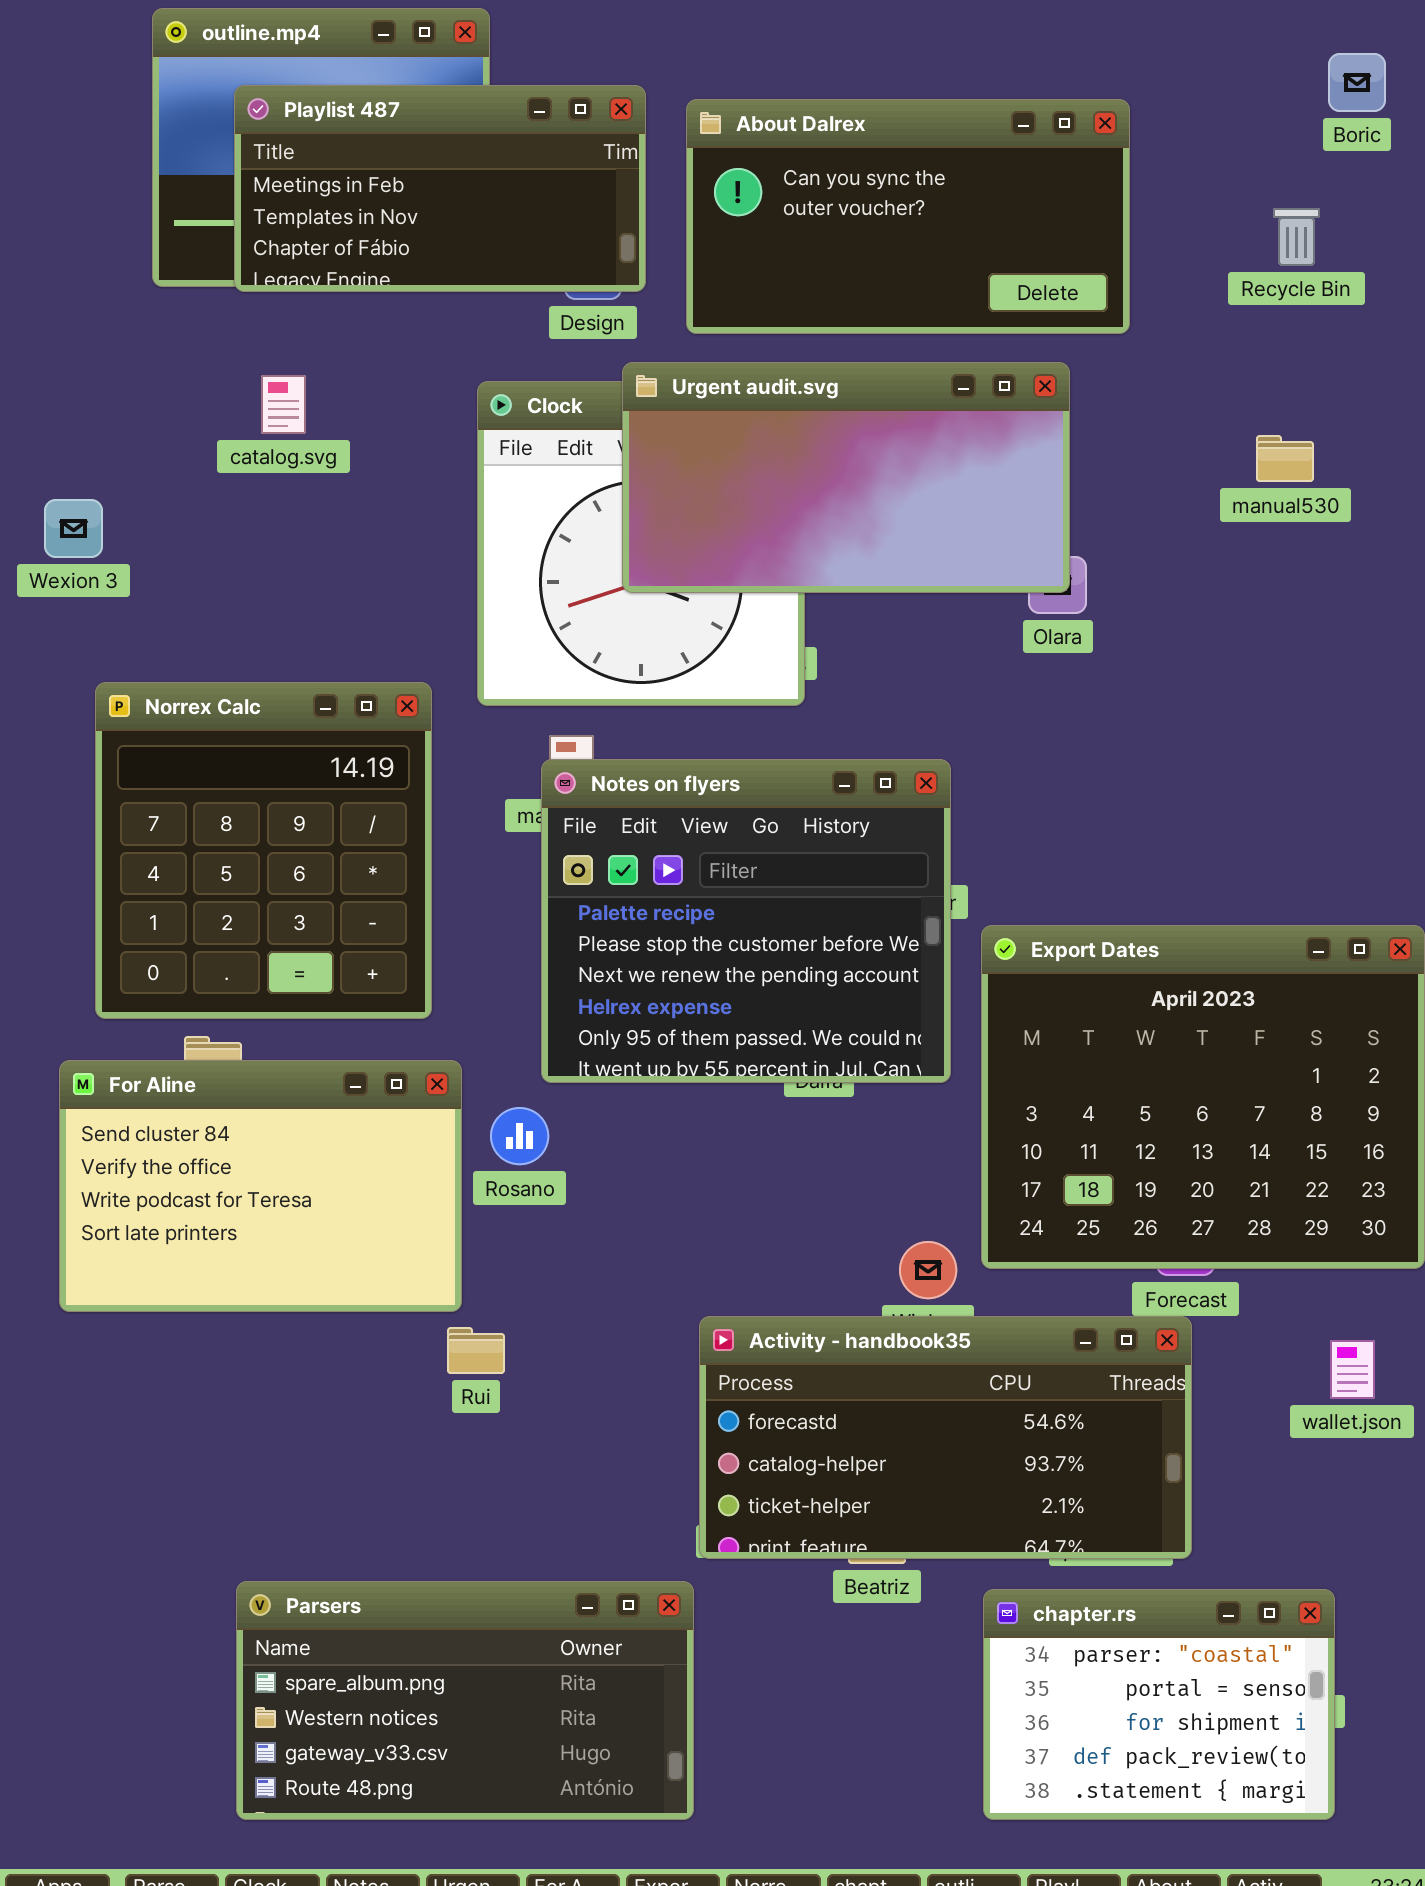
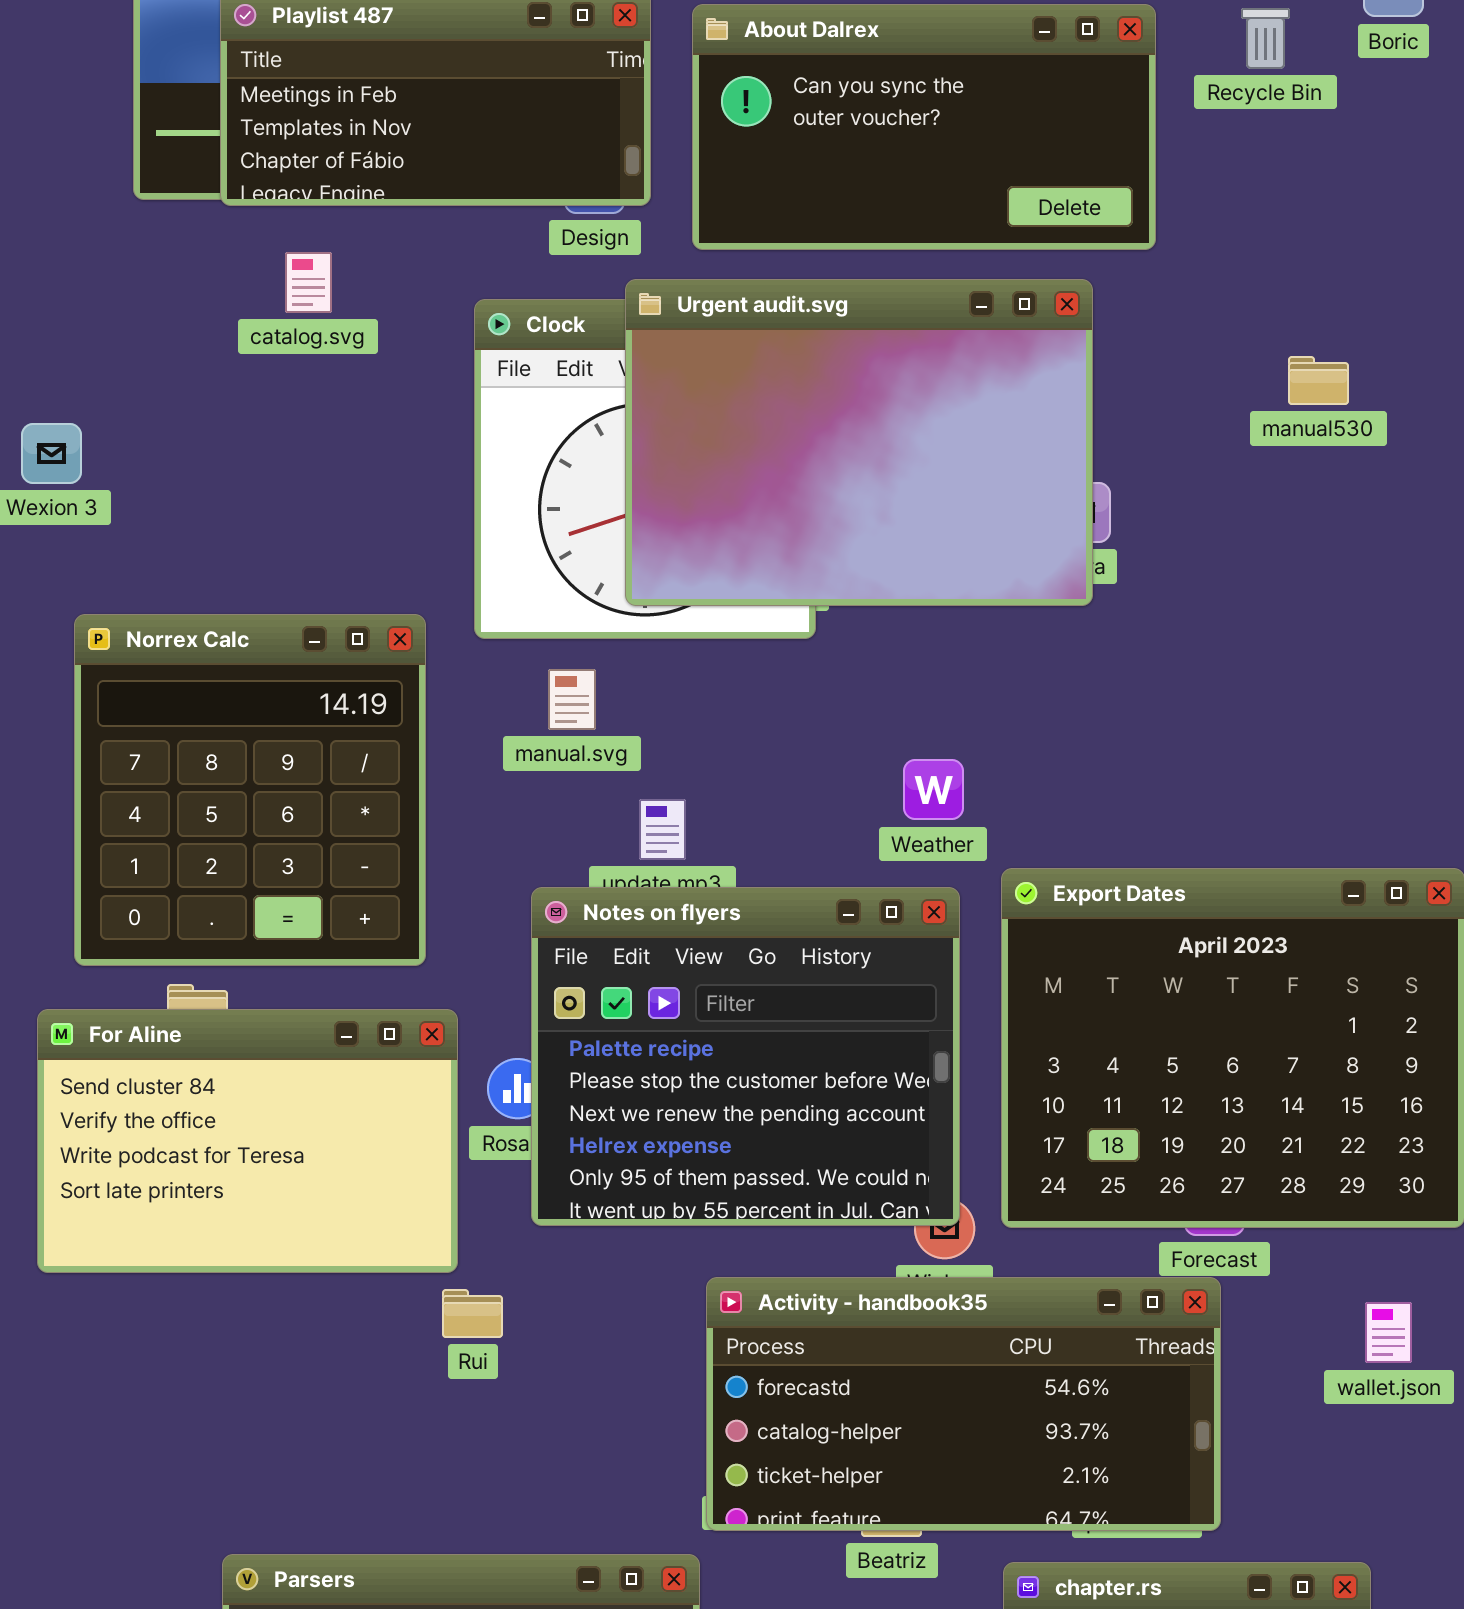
Recycle Bin: [1273,208,1320,266] -> [1241,8,1290,69], moved
Urgent audit.svg: [622,362,1070,593] -> [625,279,1093,606], resized
catalog.svg: [261,375,306,434] -> [285,252,332,313], moved
Notes on flyers: [541,759,951,1083] -> [531,887,960,1226], moved

